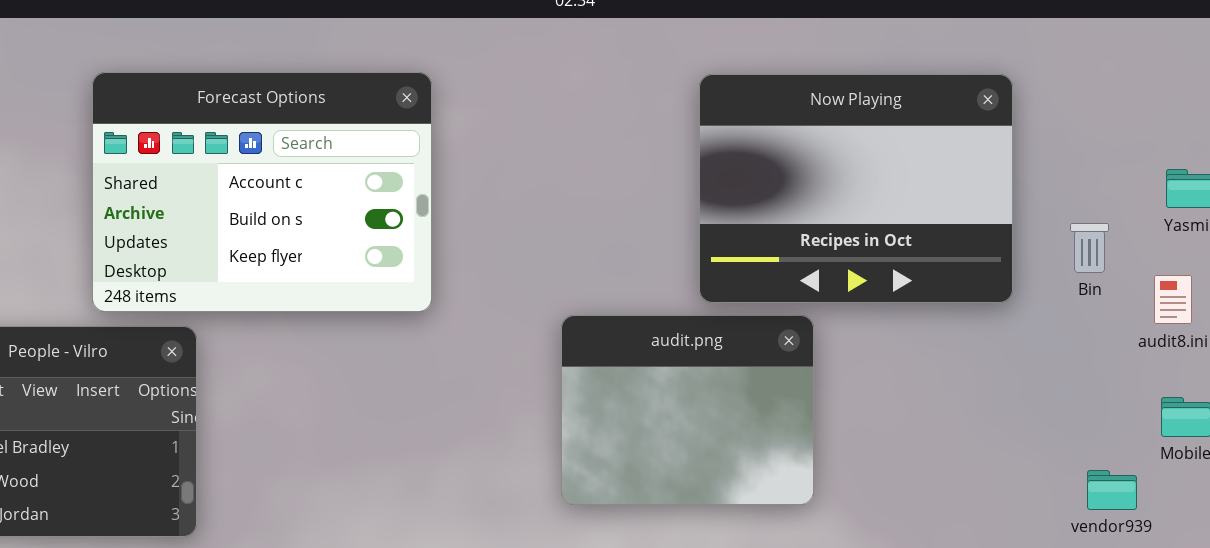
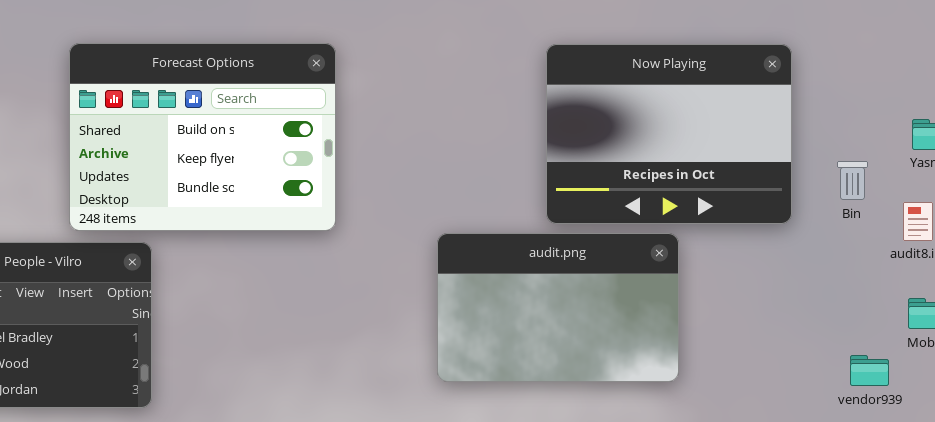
Forecast Options: [92,72,432,312] -> [69,43,336,231], scrolled down 1 row
audit.png: [561,315,814,505] -> [437,233,679,382], resized

